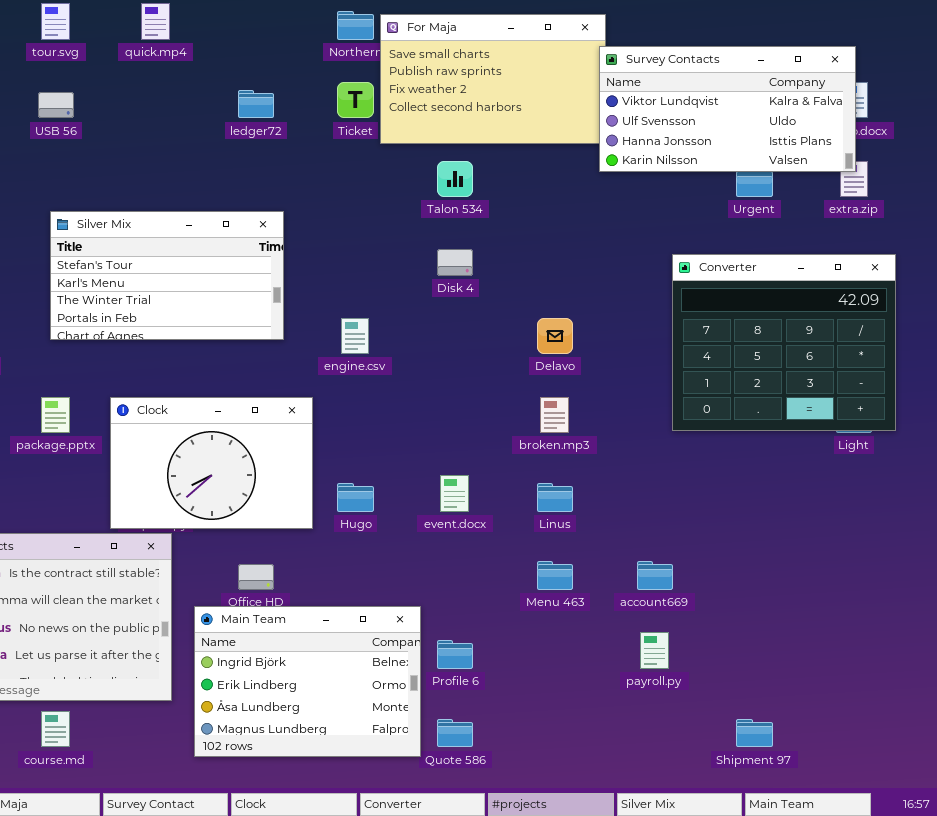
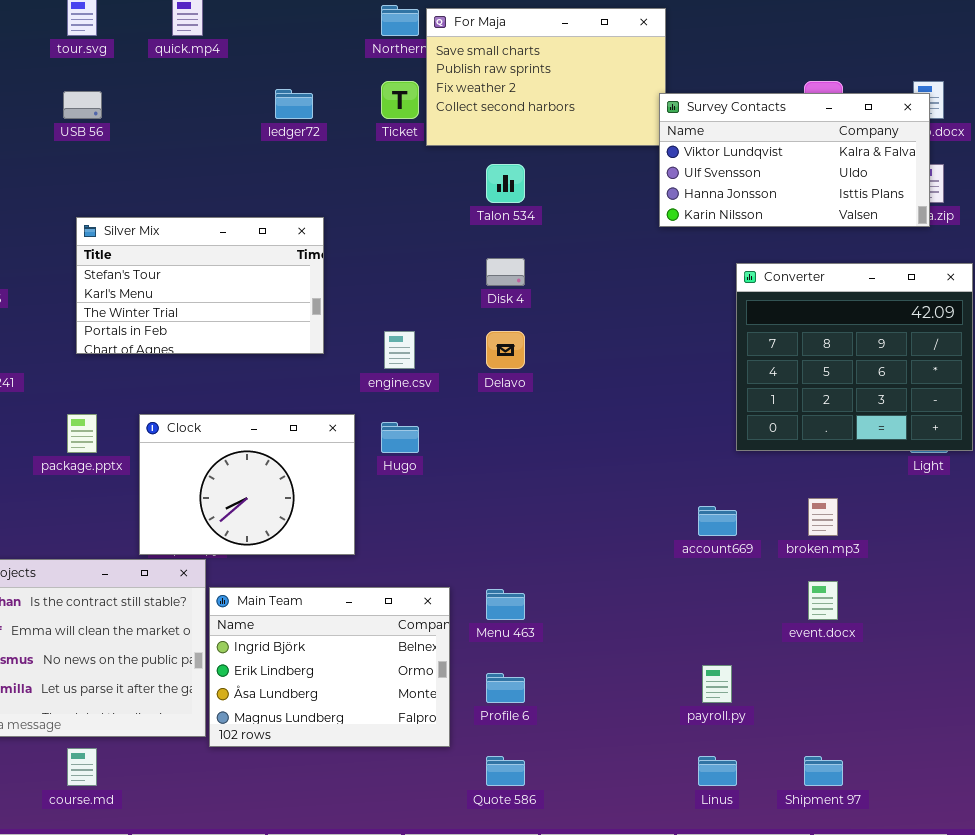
Survey Contacts: [599,46,856,172] -> [659,93,930,227], moved
Delavo: [537,318,573,354] -> [486,331,525,369], moved
broken.mp3: [540,397,569,433] -> [808,498,838,536], moved
event.docx: [440,475,469,512] -> [808,581,838,620], moved
Hugo: [337,483,374,512] -> [381,422,419,453], moved
Linus: [537,483,573,512] -> [698,756,737,786], moved
Menu 463: [537,561,573,590] -> [486,589,525,620], moved
account669: [637,561,673,590] -> [698,506,737,536], moved
Main Team: [194,606,421,757] -> [209,587,450,747], moved

